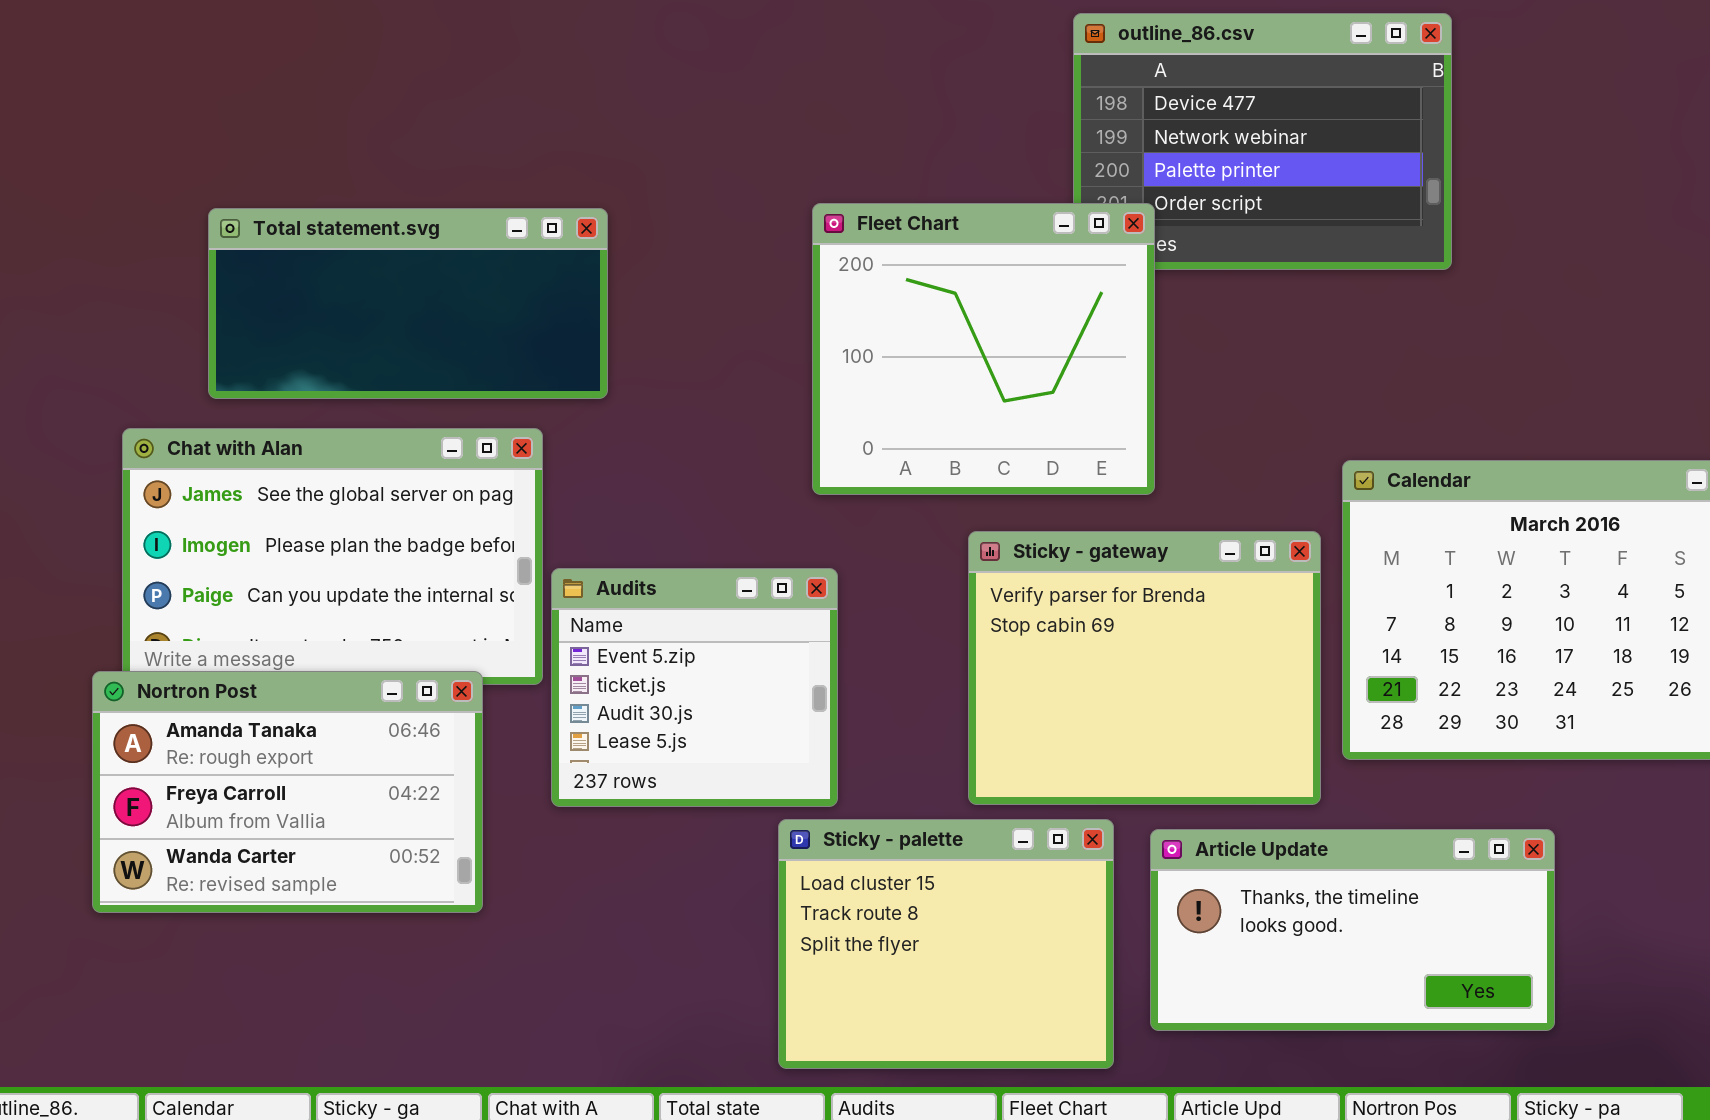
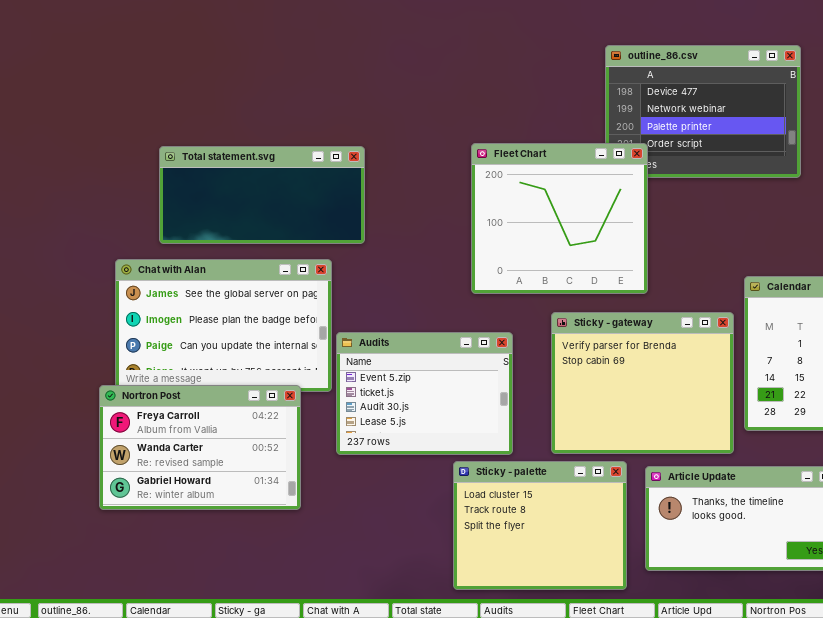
Audits: [551,568,838,807] -> [336,332,513,455], resized
Nortron Post: [92,671,483,913] -> [99,385,301,510], scrolled down 1 row

